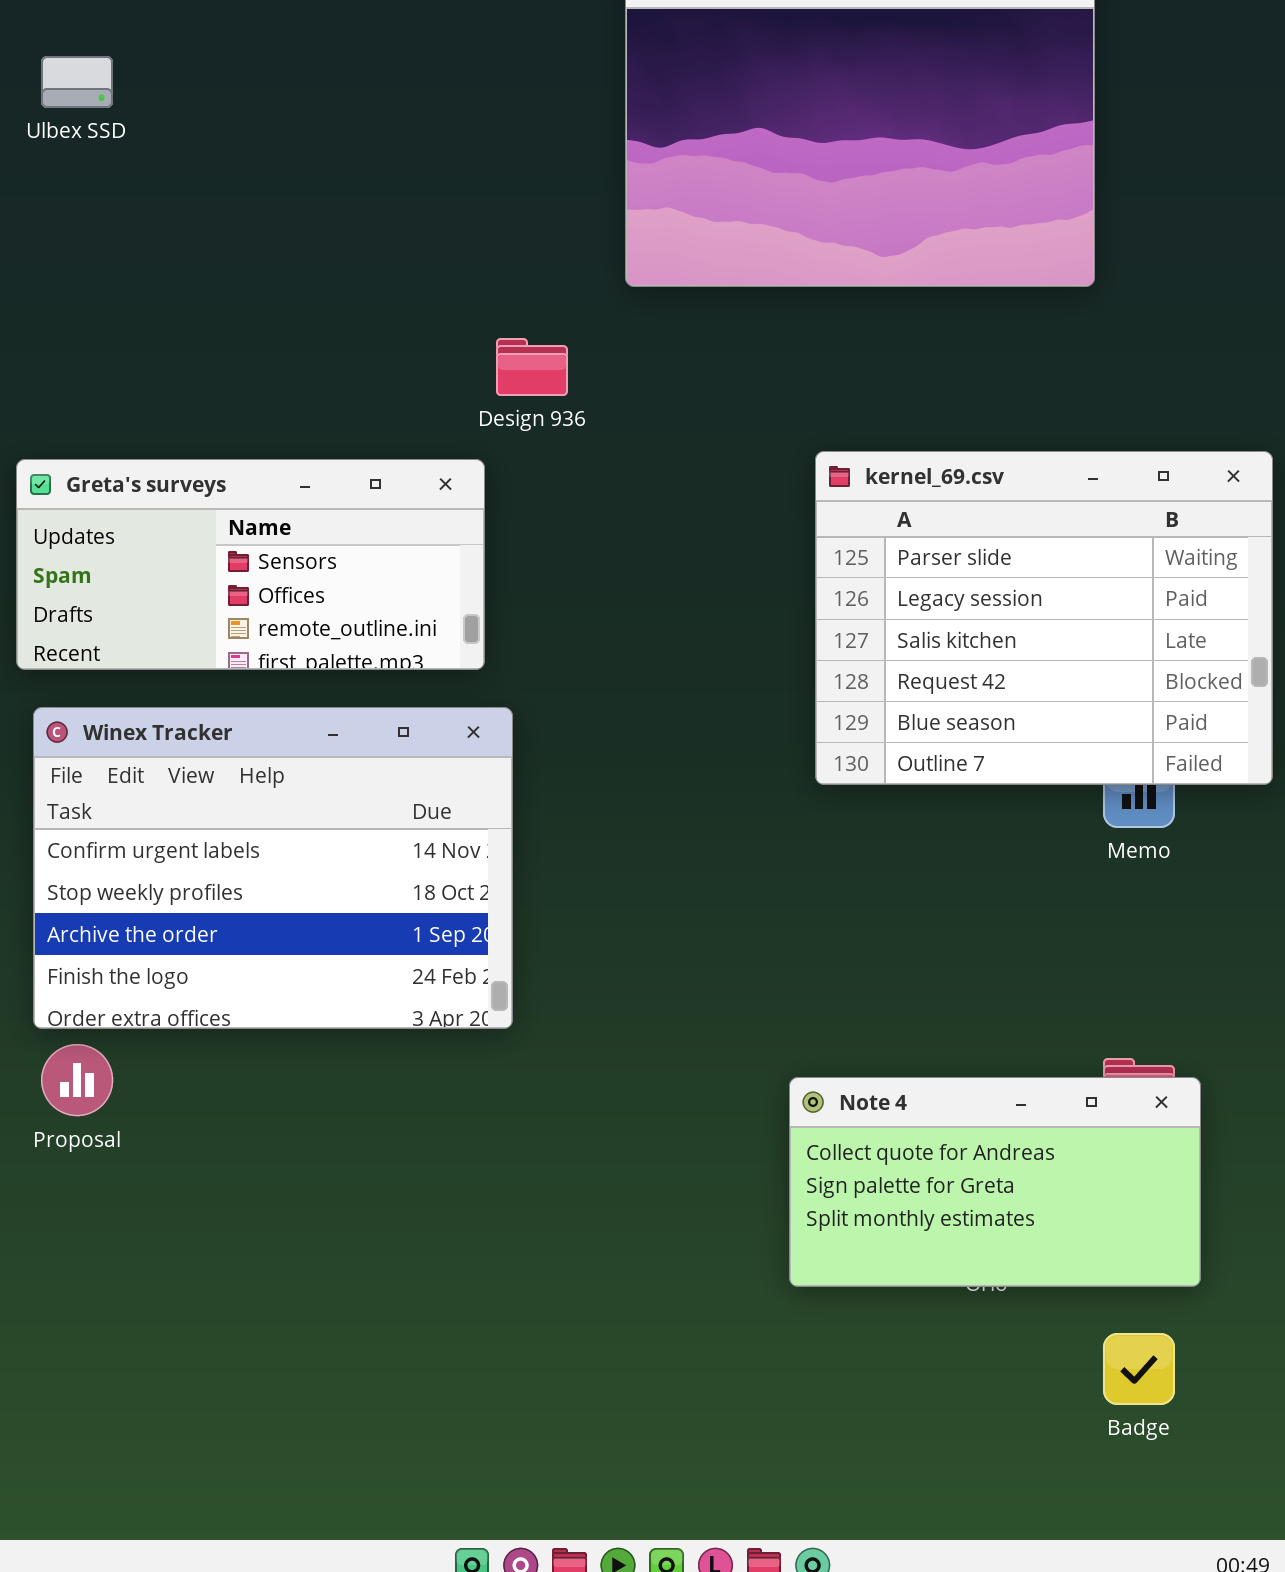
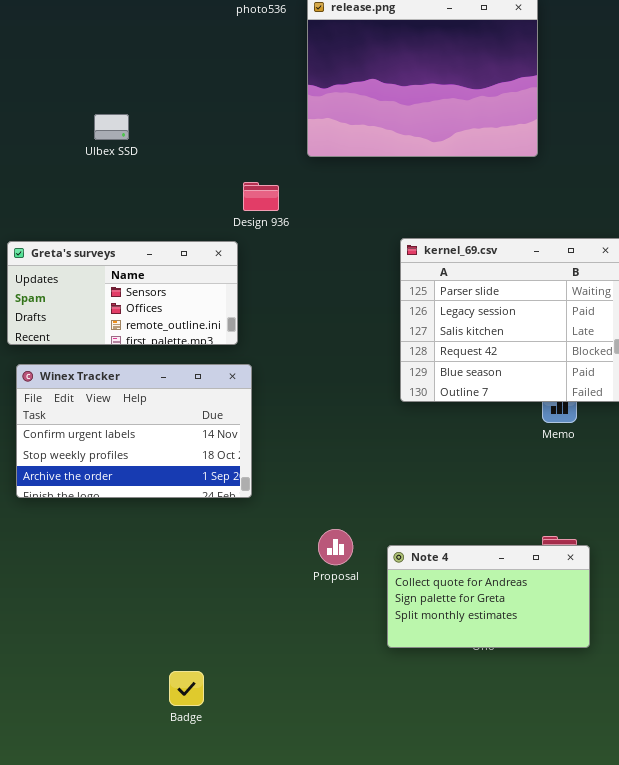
Ulbex SSD: [41,56,113,108] -> [94,114,129,140], moved
Winex Tracker: [33,707,513,1029] -> [16,364,252,498], resized
Proposal: [41,1044,113,1116] -> [318,529,353,565], moved
Badge: [1103,1333,1175,1405] -> [169,671,204,706], moved

